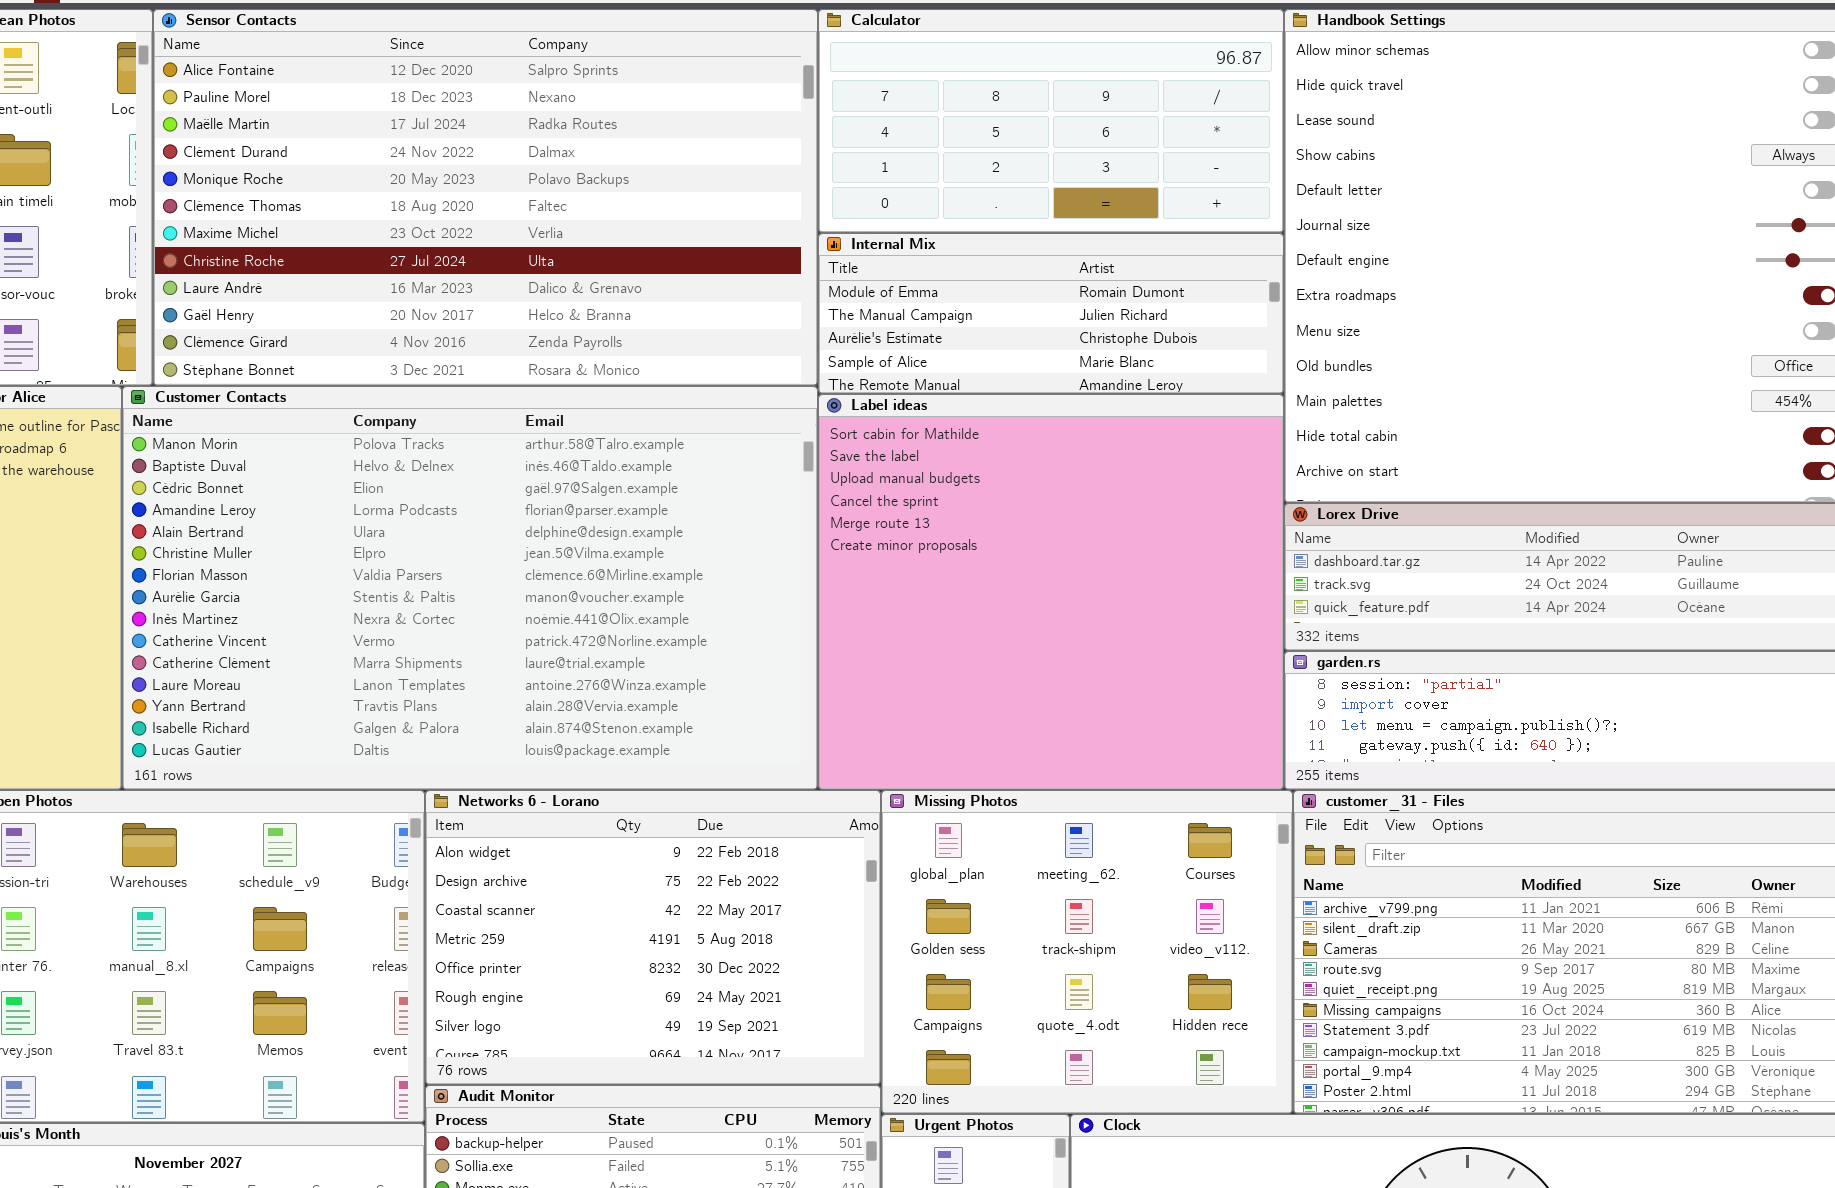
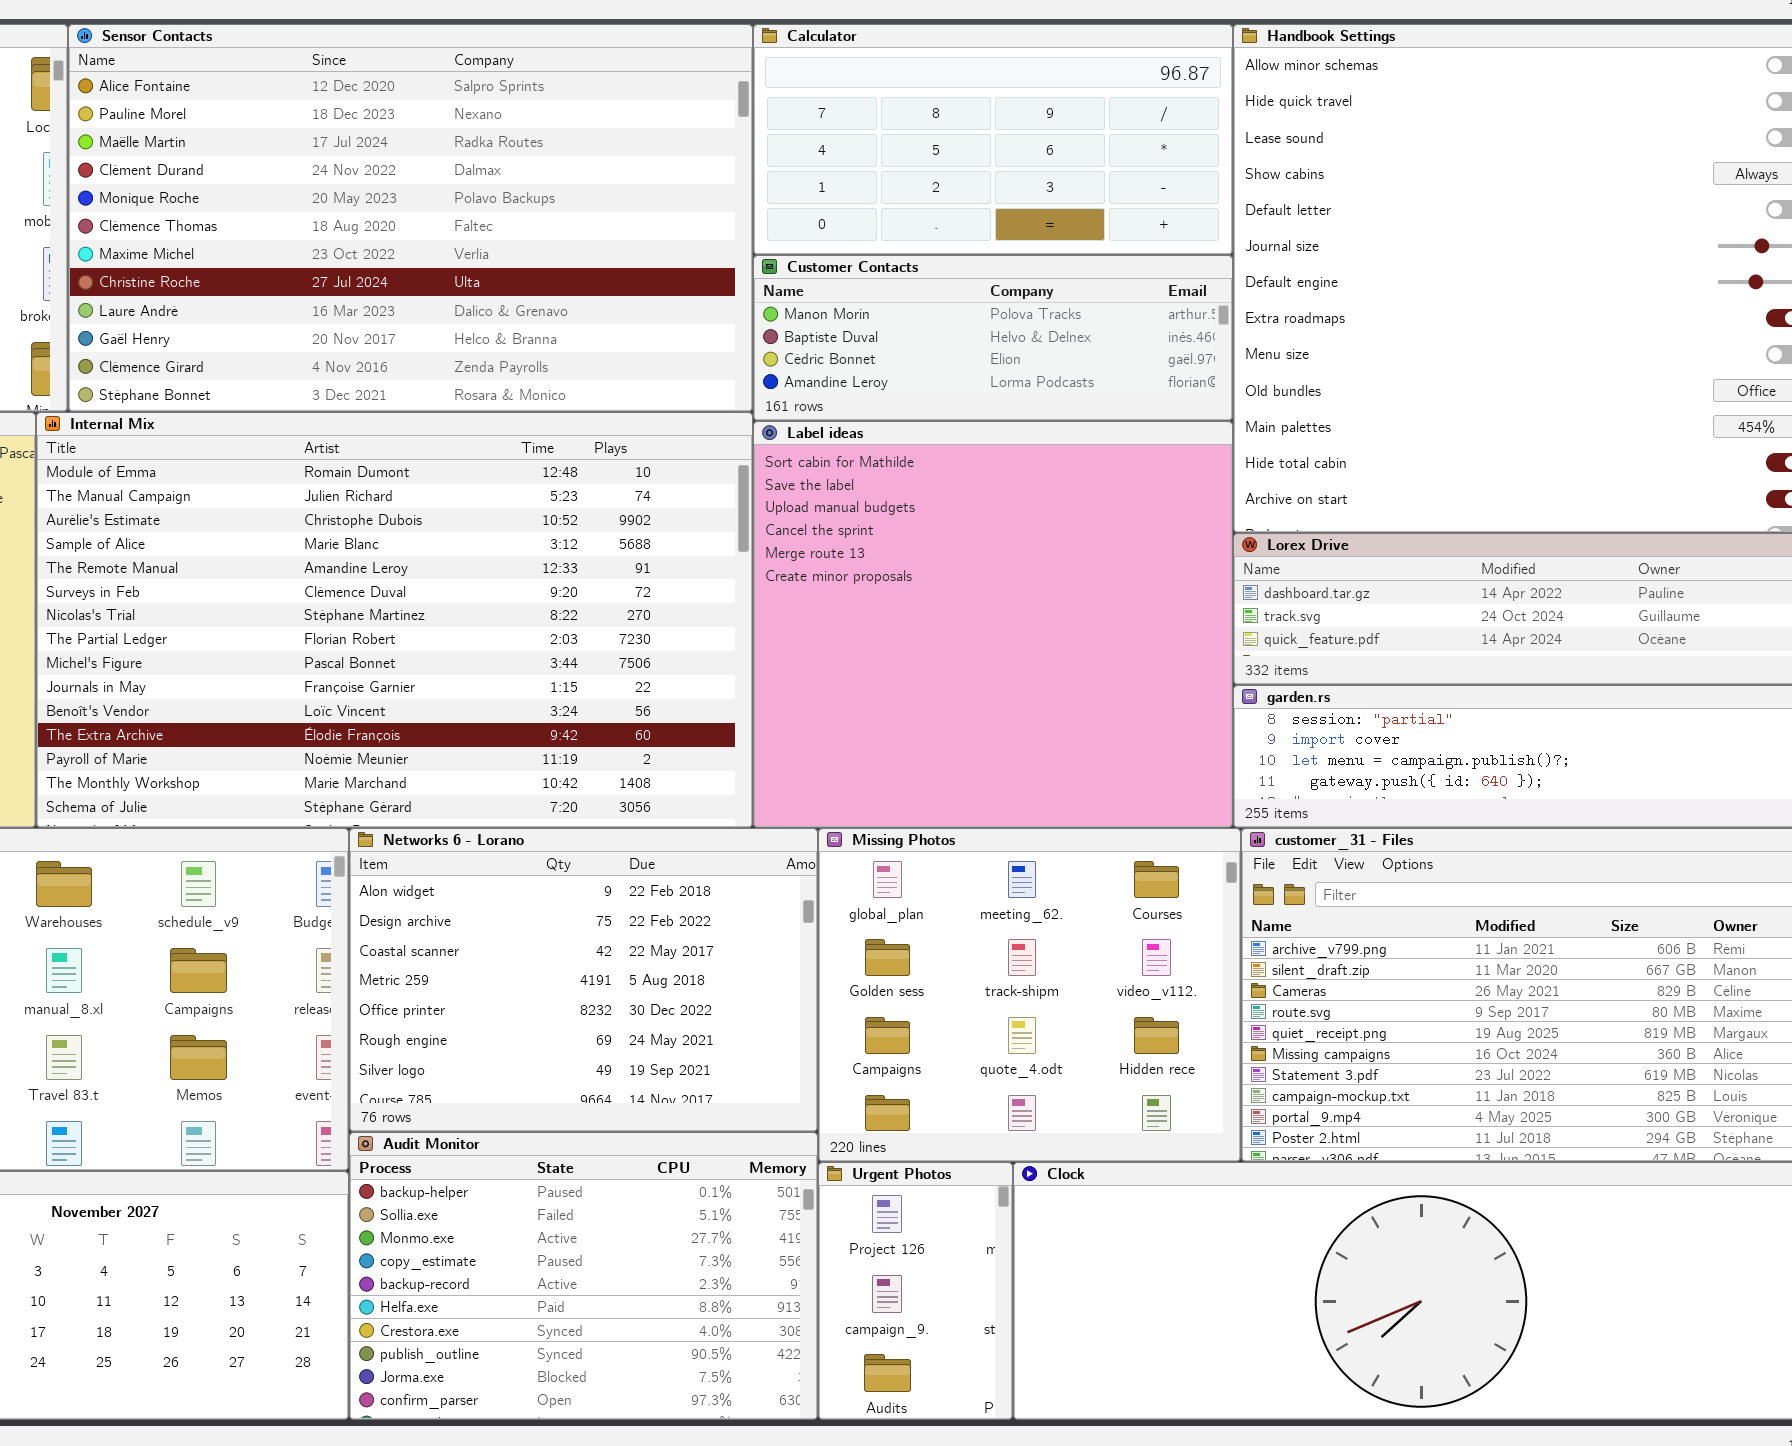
Internal Mix: [818,233,1284,394] -> [36,412,753,828], moved, resized
Customer Contacts: [122,386,818,790] -> [753,255,1233,421], moved, resized

